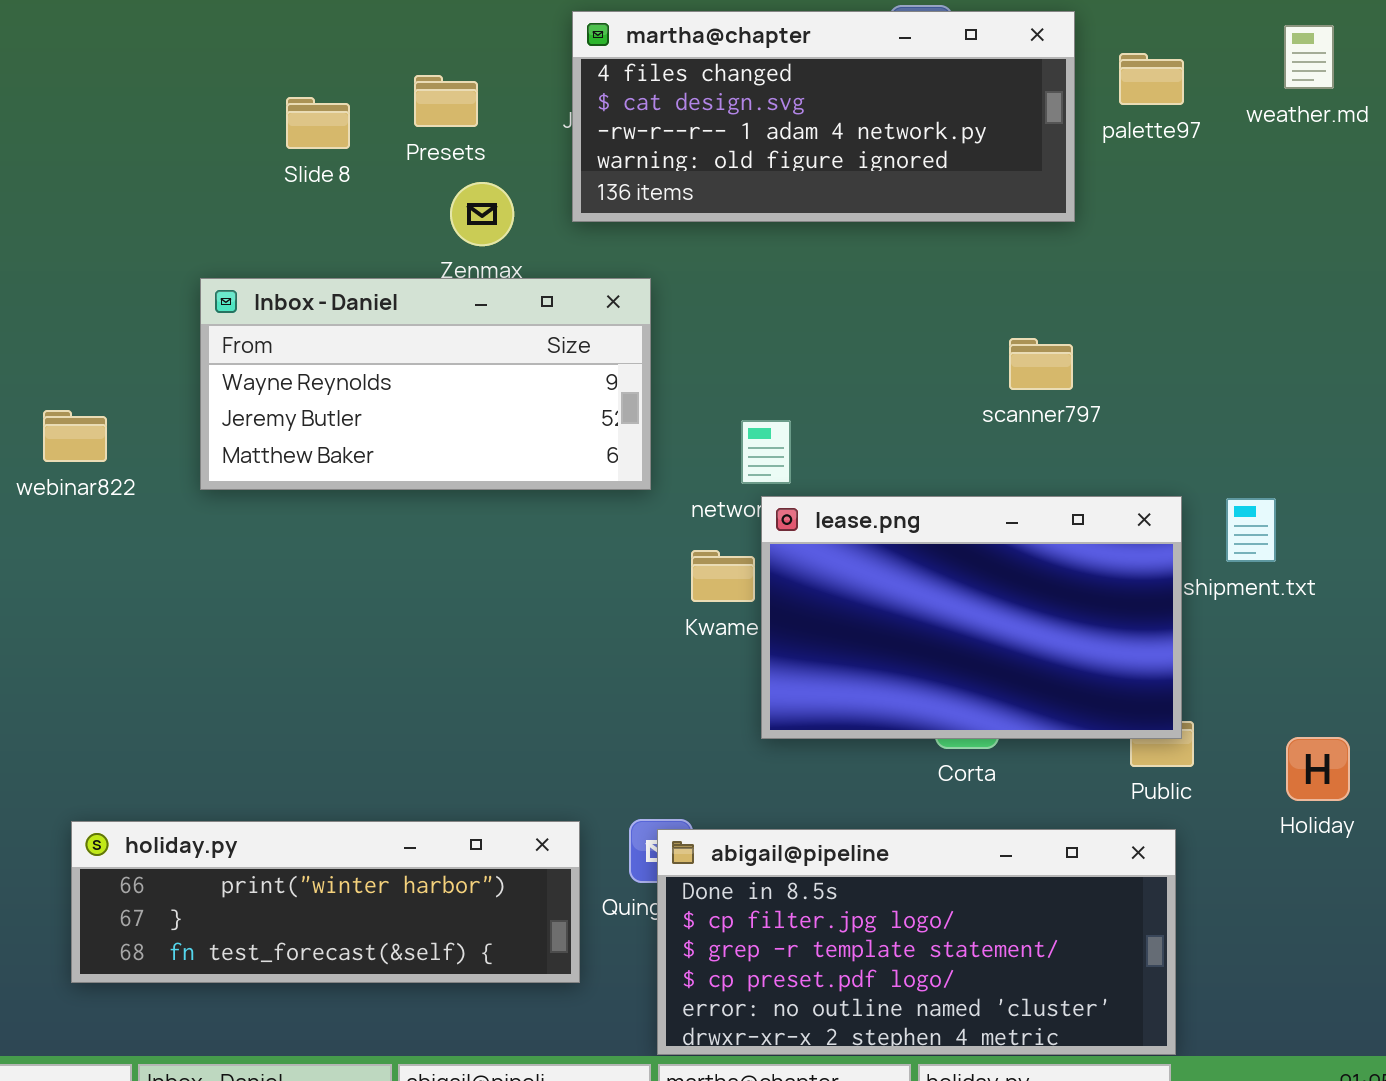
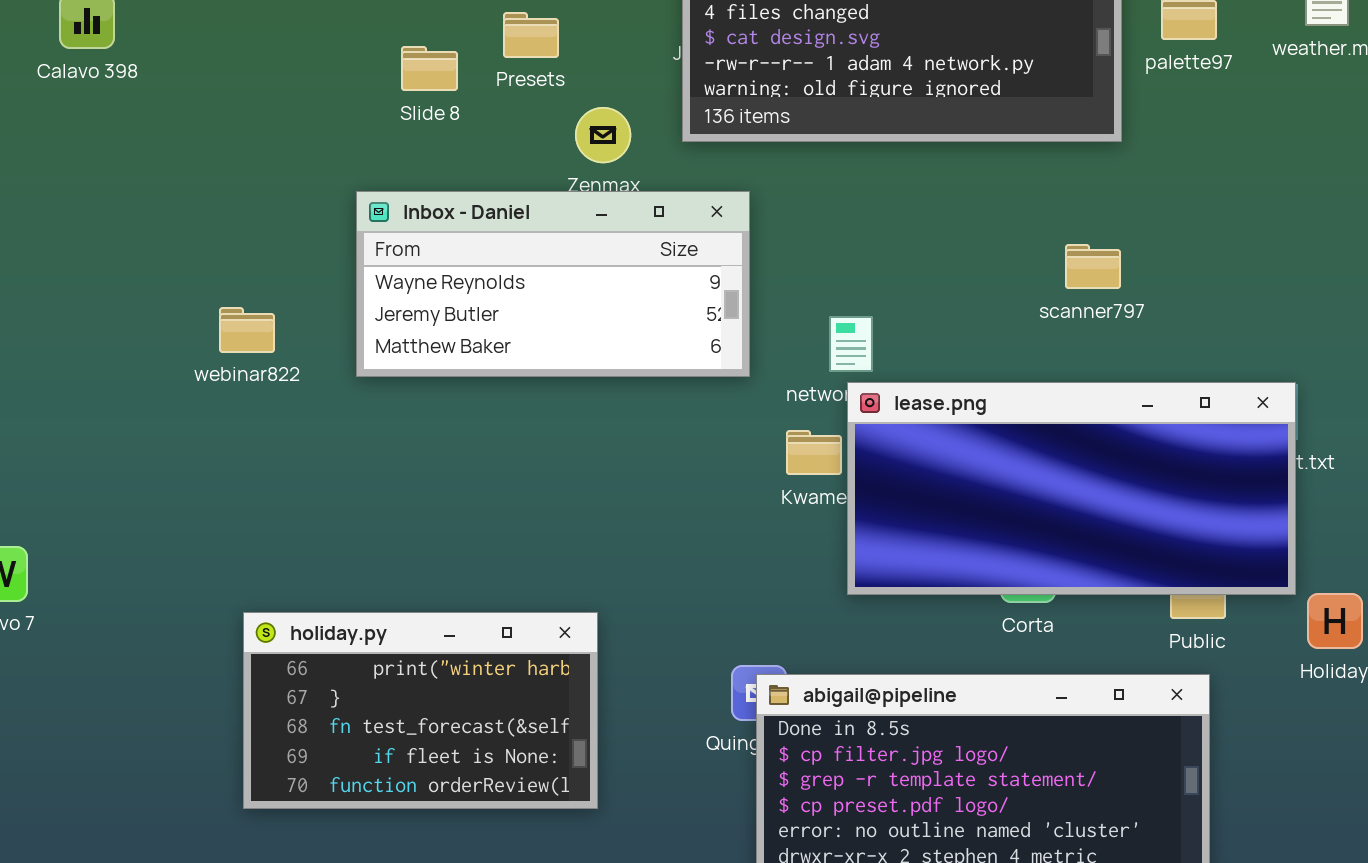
Presets: [414,75,478,127] -> [503,12,559,58], moved
Slide 8: [286,97,350,149] -> [401,46,458,91], moved
lease.png: [761,496,1182,739] -> [847,382,1296,595], resized
holiday.py: [71,821,580,983] -> [243,612,598,809], resized

